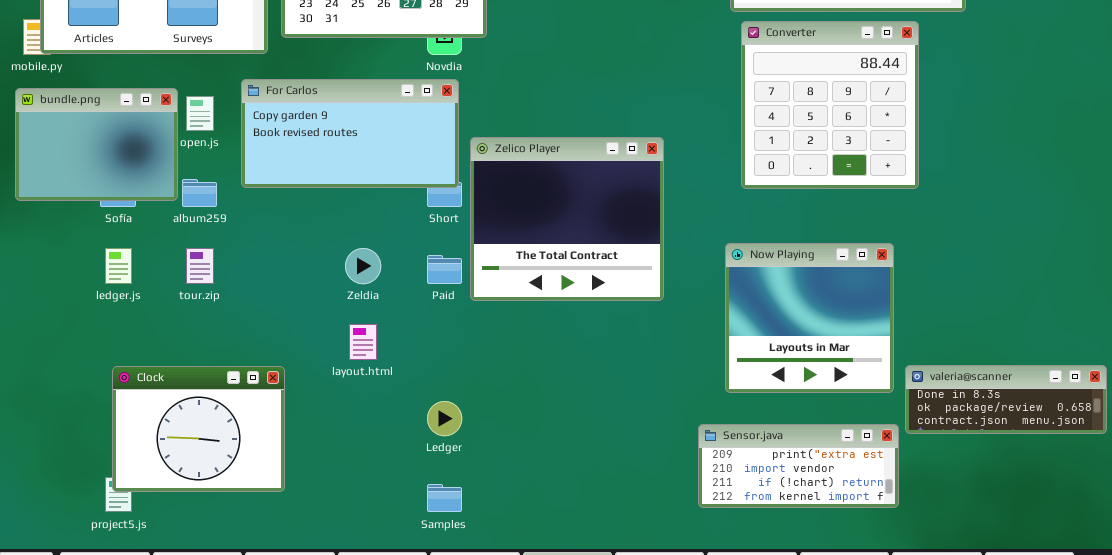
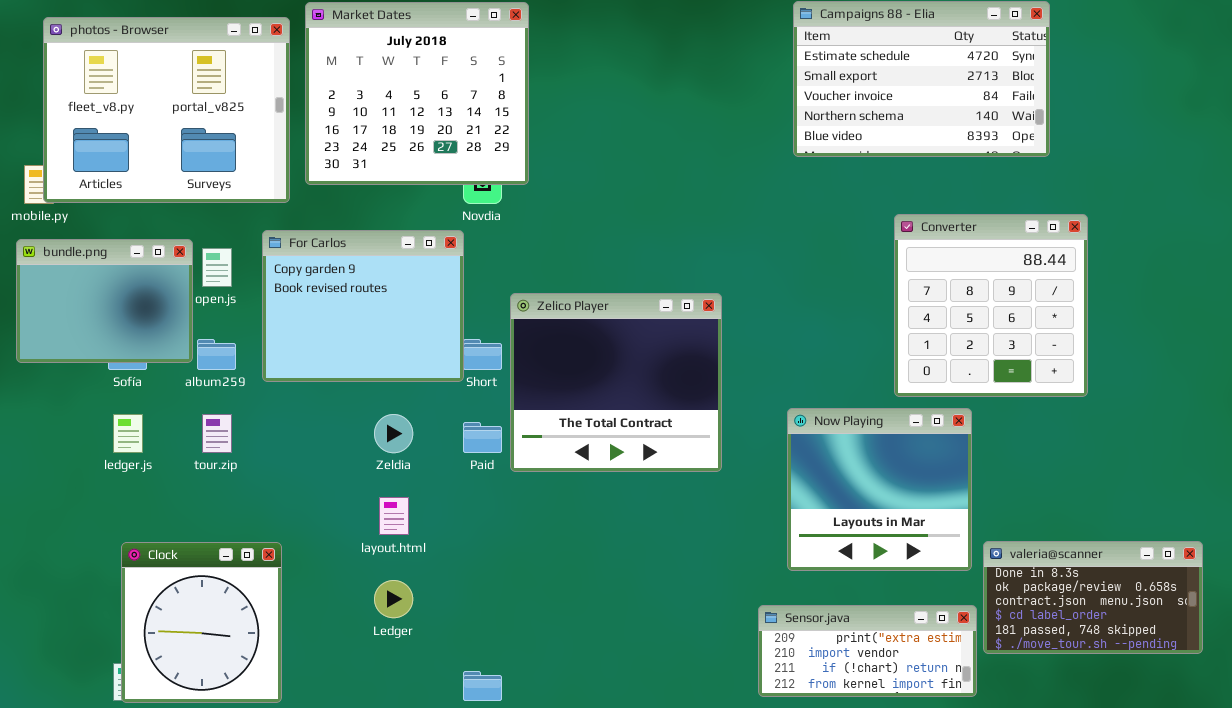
Converter: [741,21,919,189] -> [894,214,1088,397], moved
For Carlos: [241,79,459,188] -> [262,230,464,382], resized
valeria@scanner: [905,365,1107,434] -> [983,541,1203,654], resized
Clock: [112,366,285,492] -> [121,542,282,703], resized
Ledger: [427,401,462,436] -> [374,580,413,618], moved

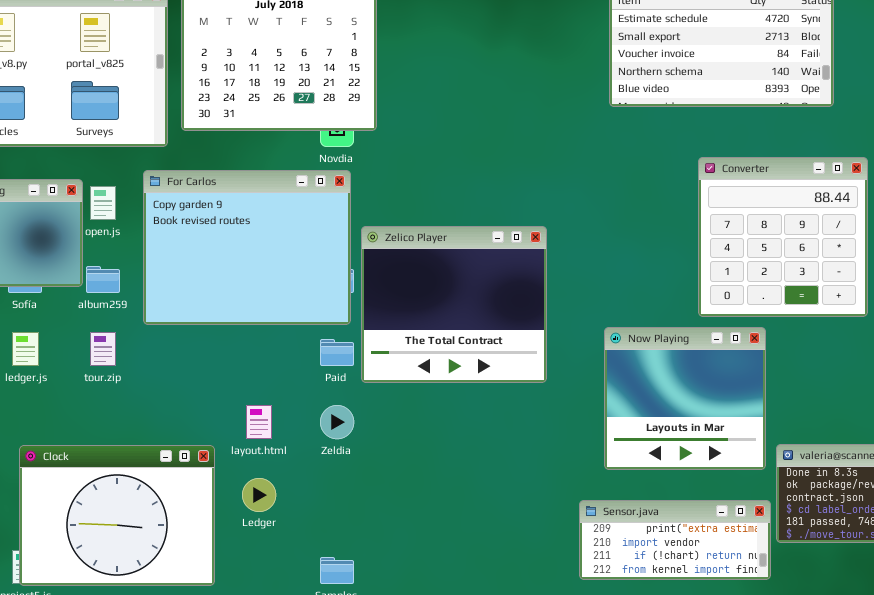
For Carlos: [262,230,464,382] -> [143,170,351,325], resized
Zeldia: [374,414,413,453] -> [320,405,354,439], moved
Clock: [121,542,282,703] -> [19,445,215,586], resized

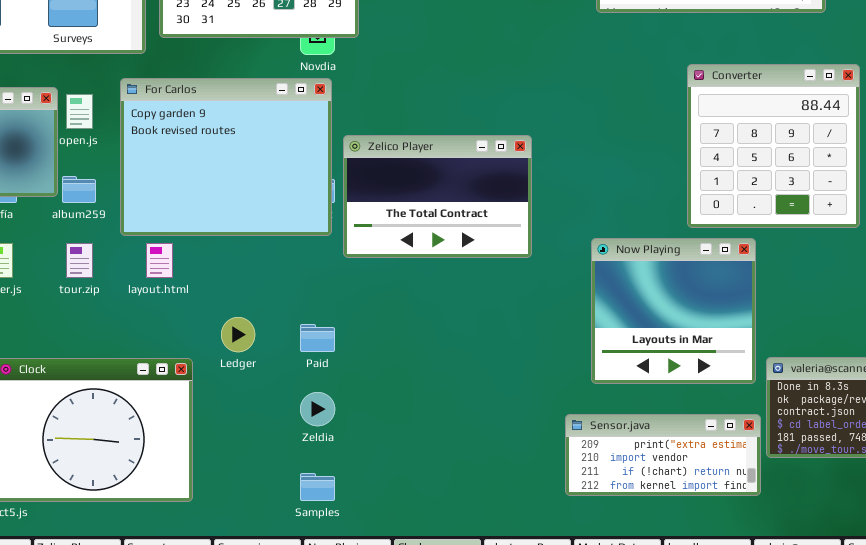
Zelico Player: [361,226,547,383] -> [343,135,532,258], resized
Paid: [320,339,354,366] -> [300,324,335,352], moved
layout.html: [246,405,272,439] -> [146,243,173,278], moved
Zeldia: [320,405,354,439] -> [300,392,335,426], moved
Ledger: [242,478,276,512] -> [221,317,255,352], moved

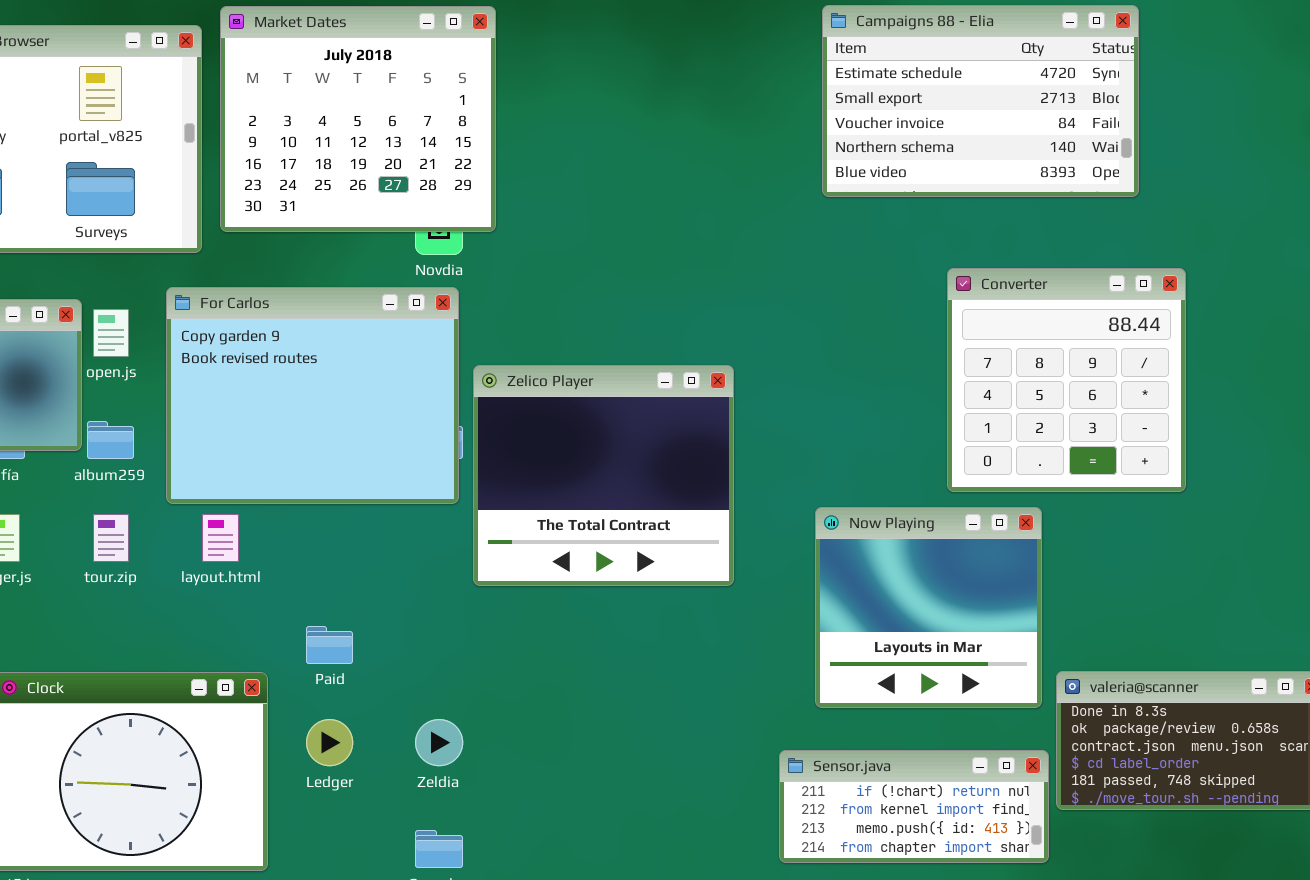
Zelico Player: [343,135,532,258] -> [473,365,734,586], resized
Ledger: [221,317,255,352] -> [306,719,353,766], moved
Paid: [300,324,335,352] -> [306,626,353,664], moved
Sensor.java: [565,414,761,496] -> [779,750,1049,863], scrolled down 2 rows

